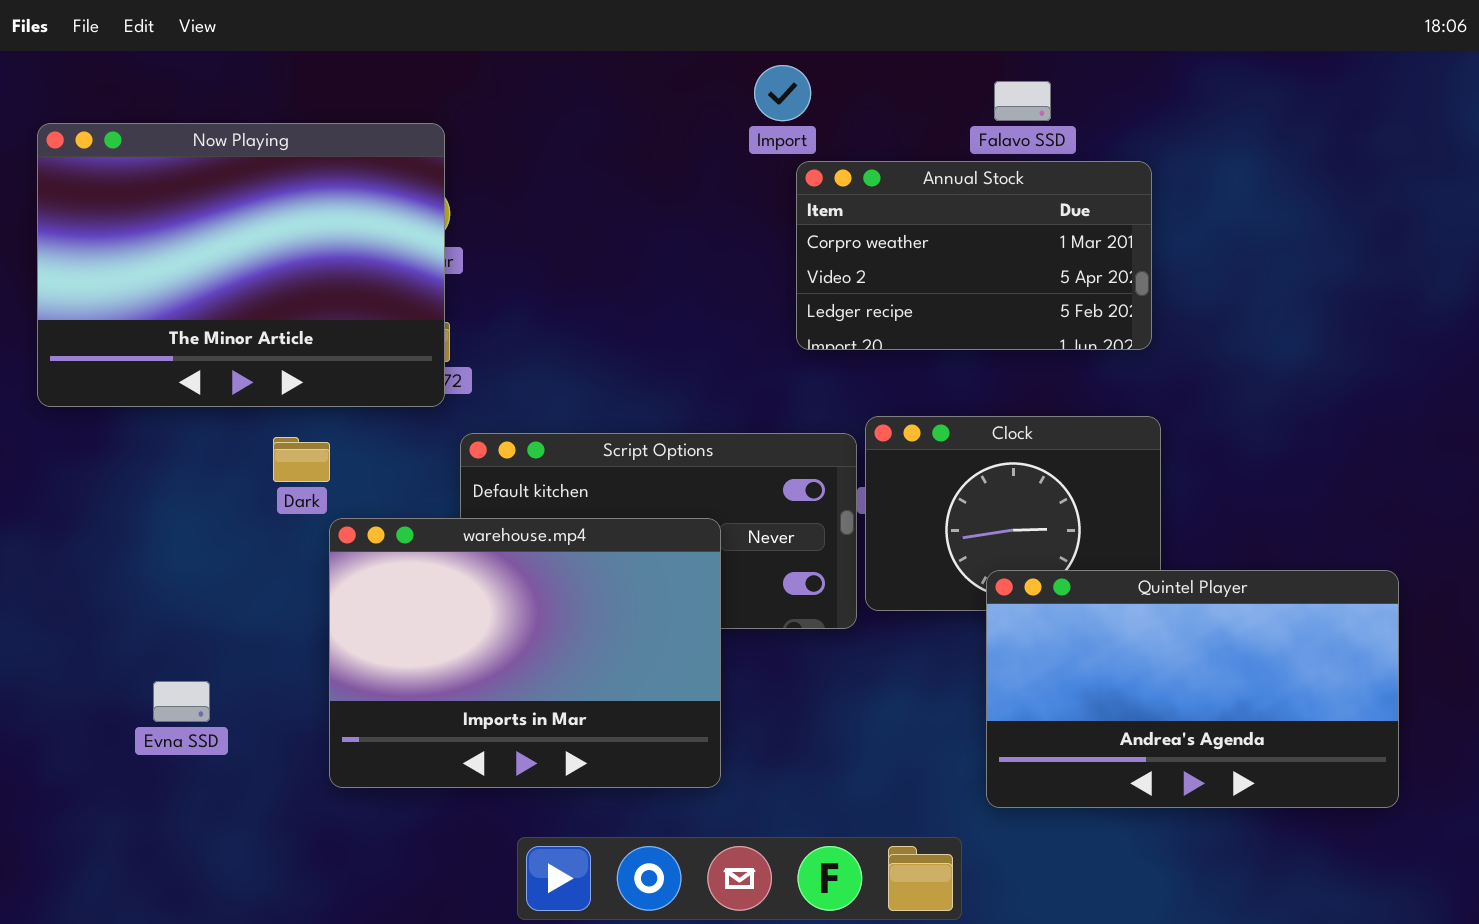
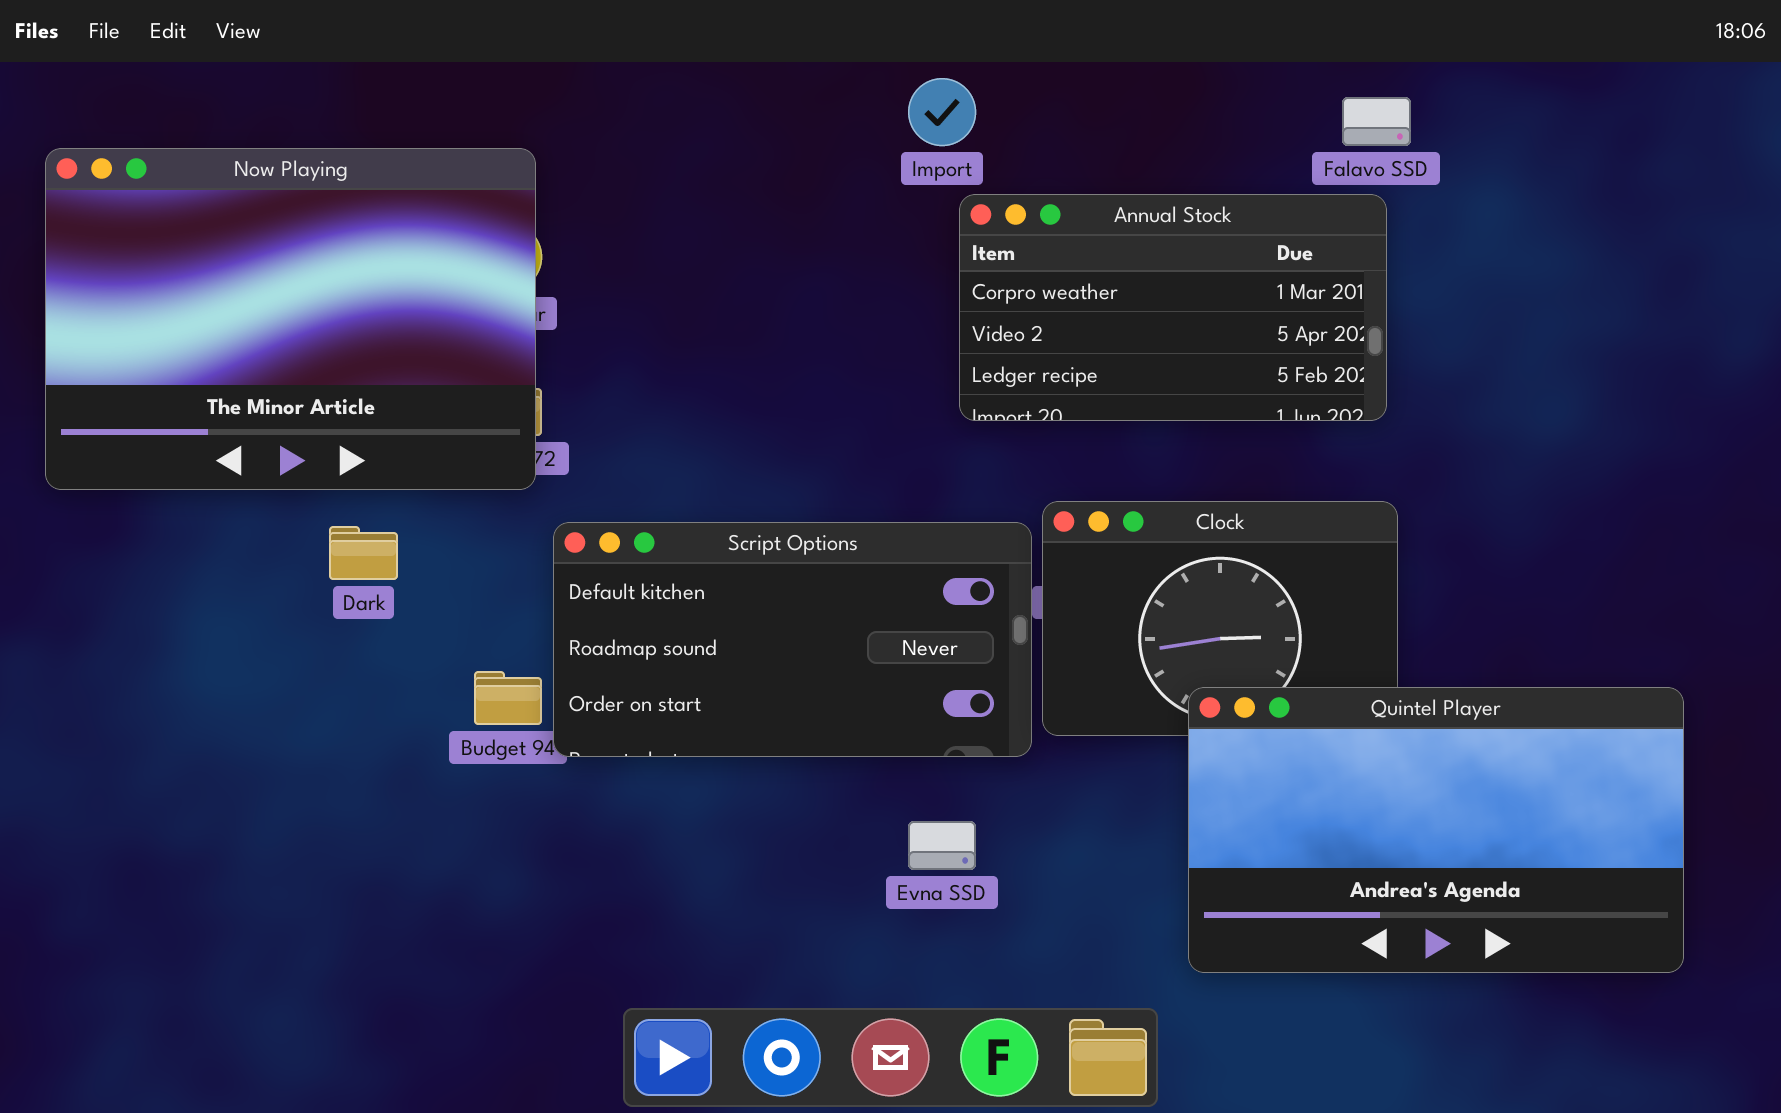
Falavo SSD: [994,81,1051,121] -> [1342,97,1411,146], moved
warehouse.mp4: [329,518,721,788] -> none, closed
Evna SSD: [153,681,210,722] -> [908,821,976,870], moved

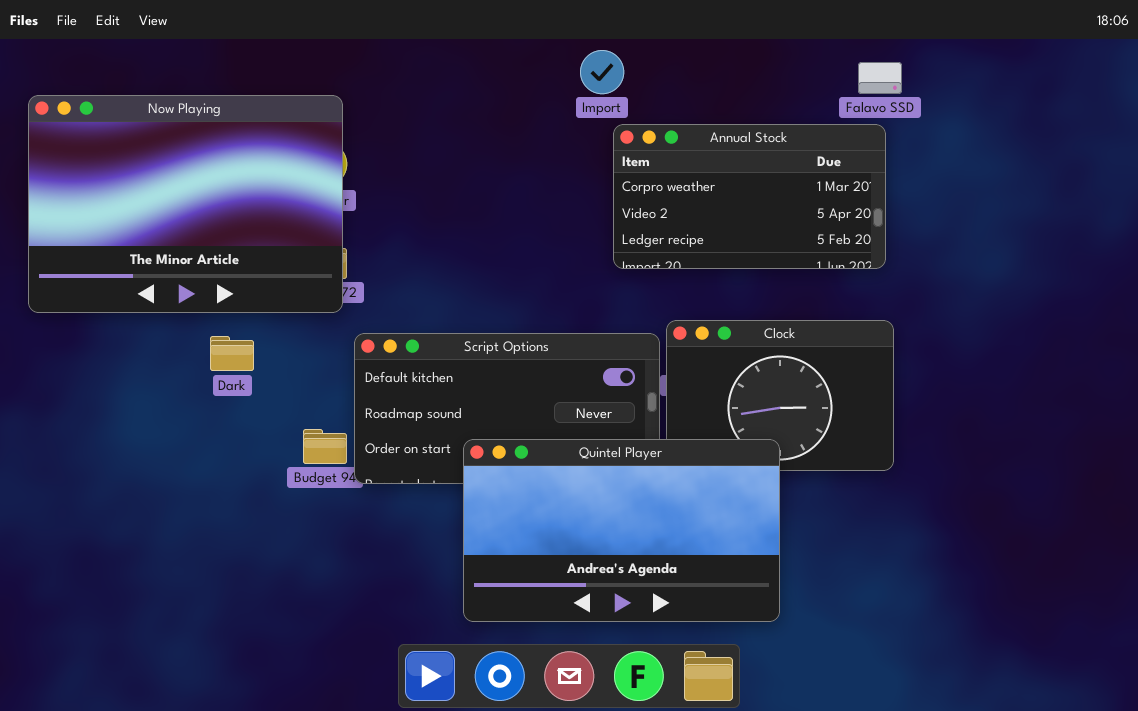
Quintel Player: [1188,687,1684,973] -> [463,439,780,622], moved

